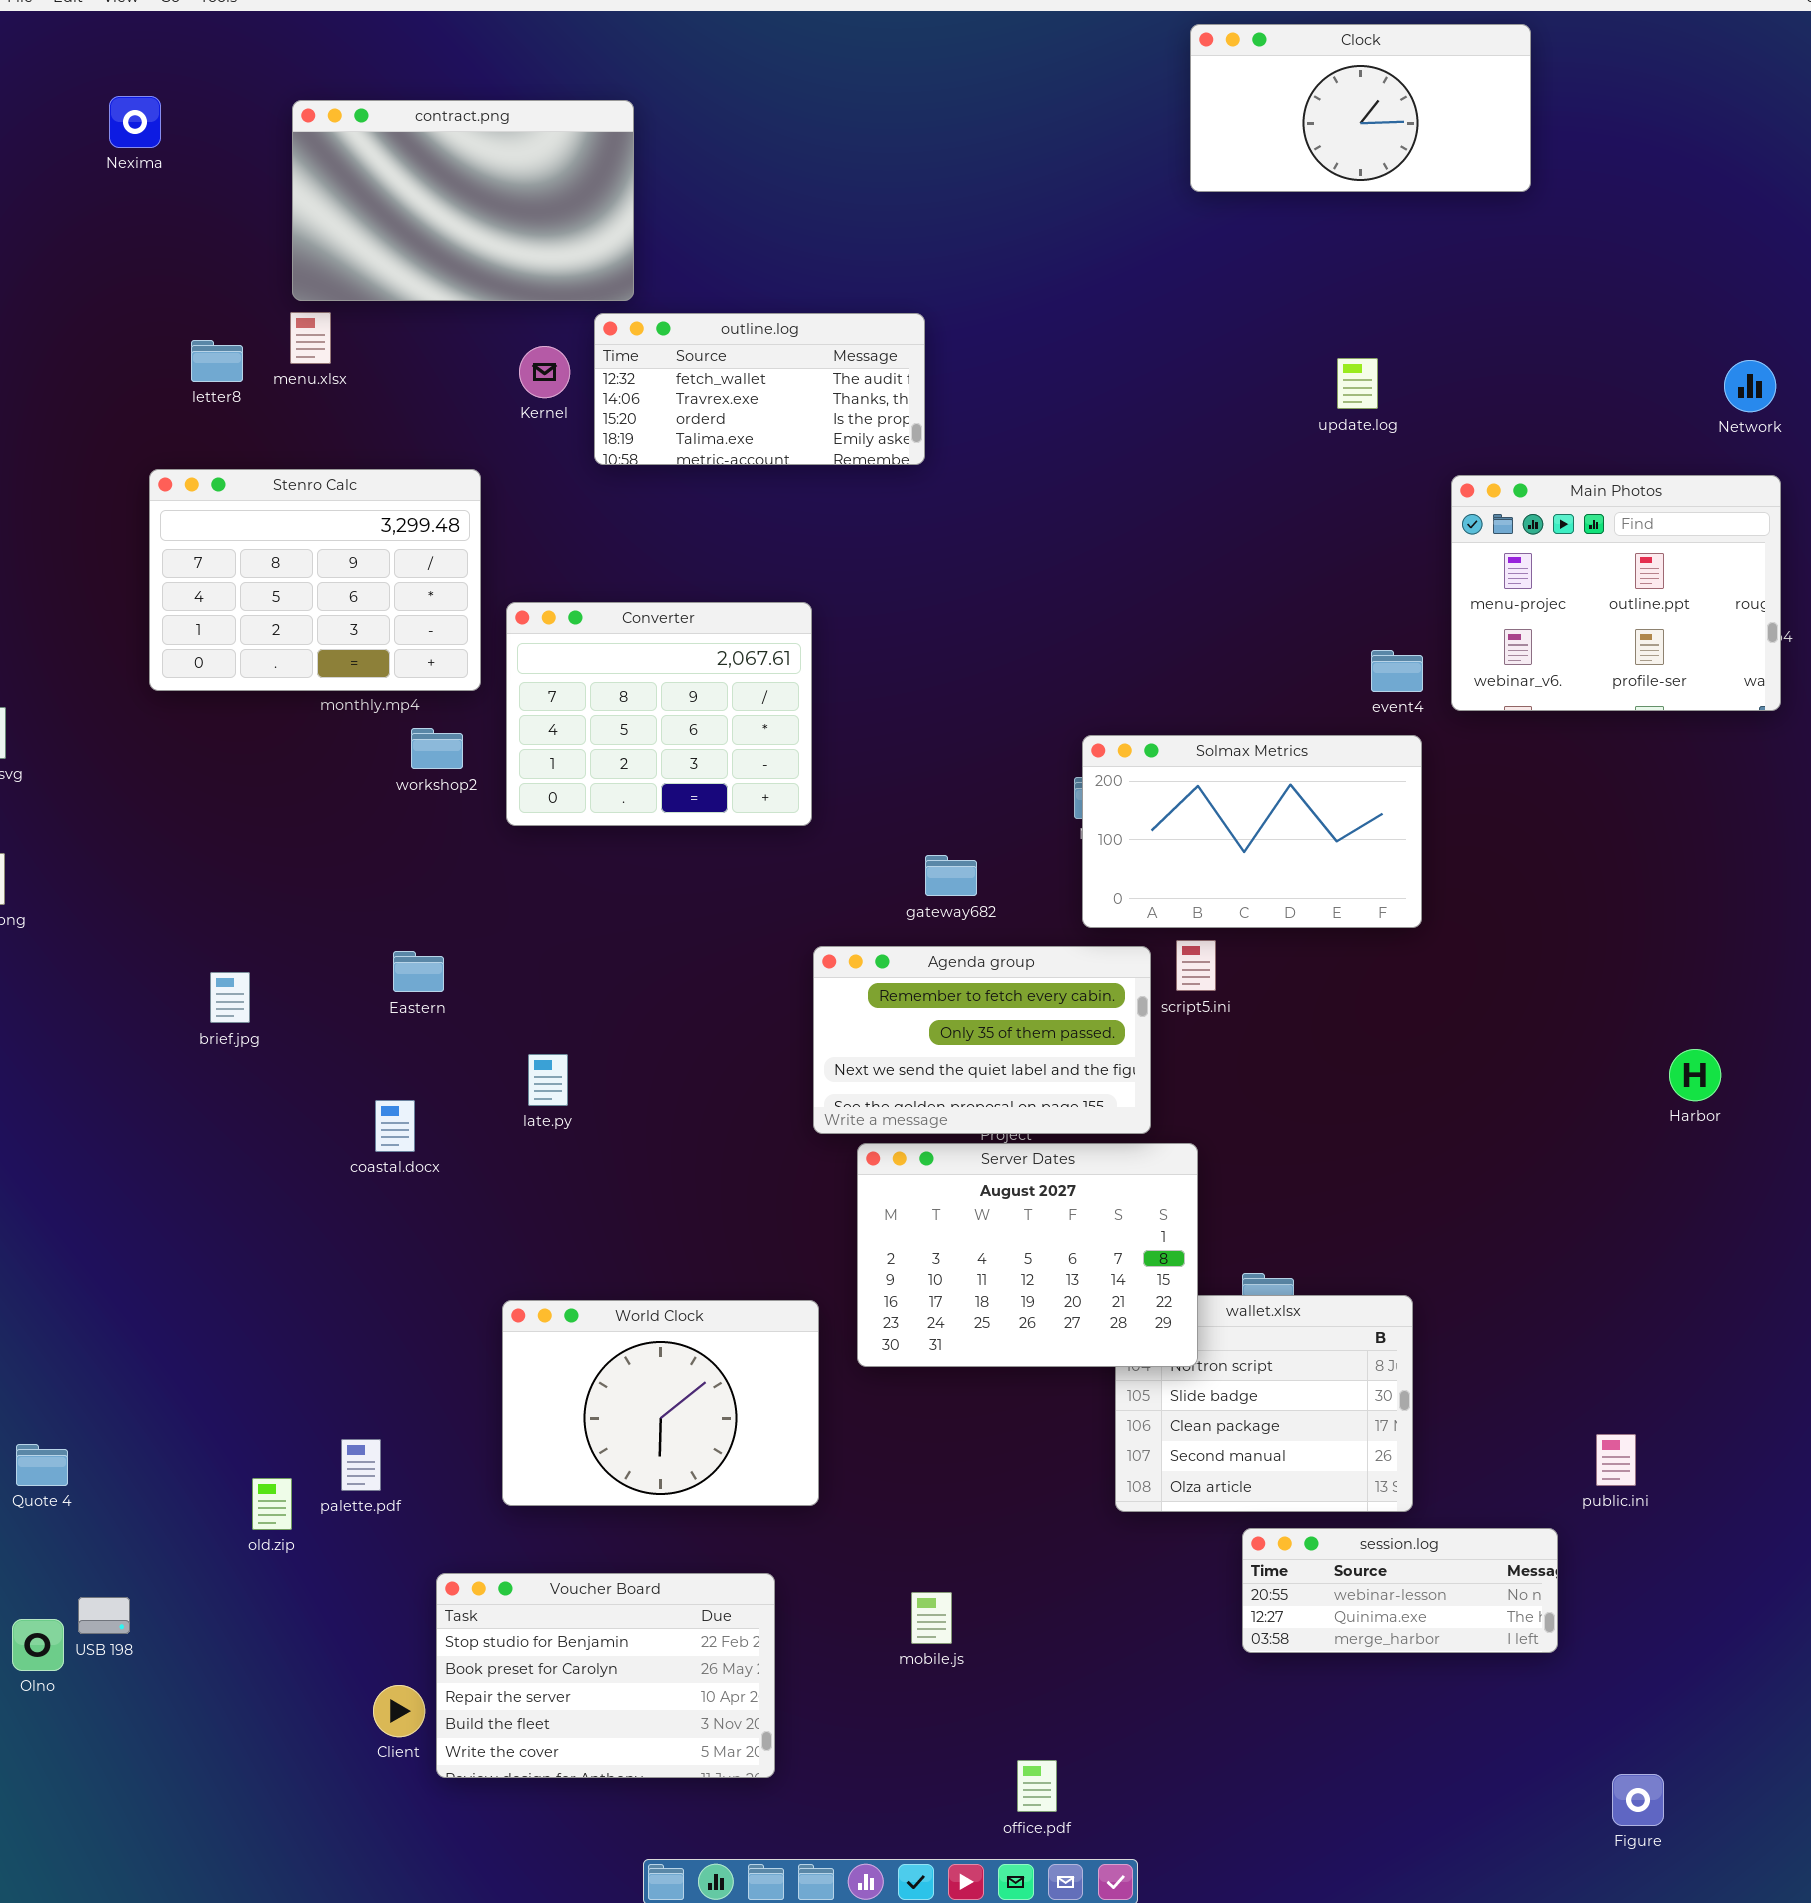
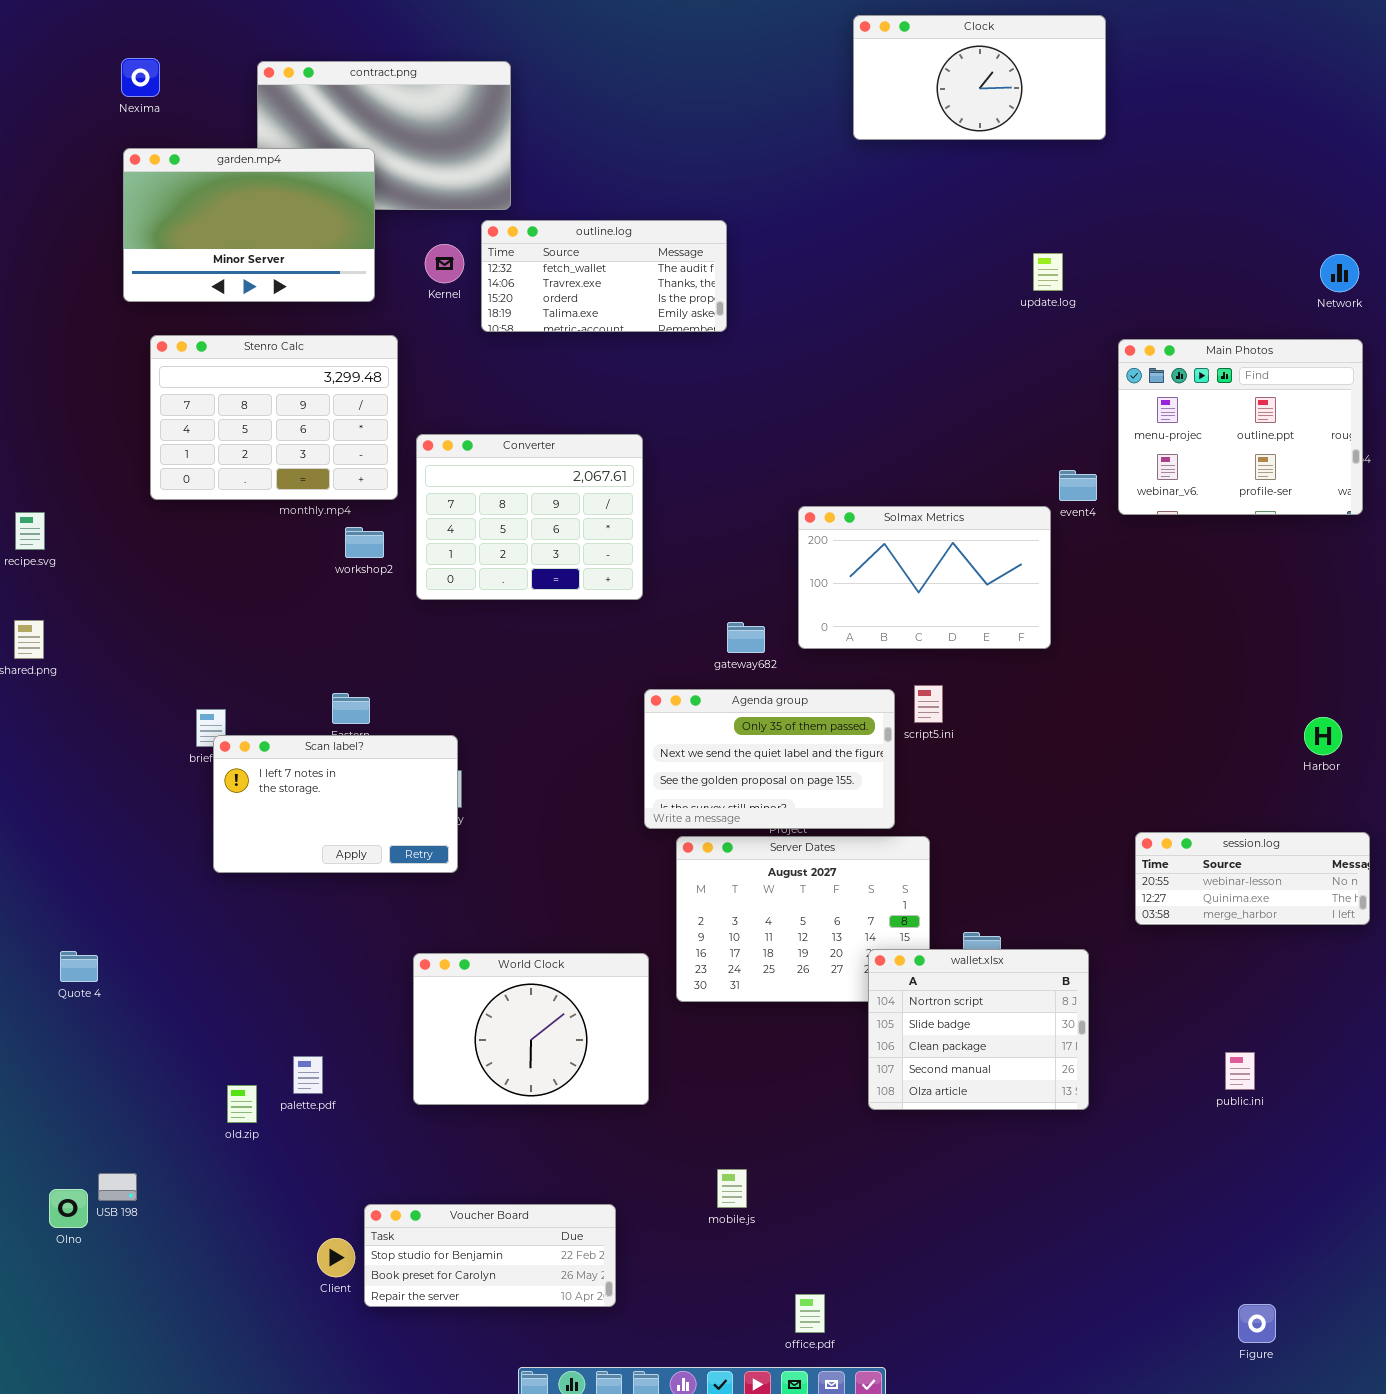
Clock: [1190,24,1531,192] -> [853,15,1106,140], moved
garden.mp4: none -> [123,148,375,302], opened
Solmax Metrics: [1082,735,1422,928] -> [798,506,1051,649], moved
Agenda group: [813,946,1151,1134] -> [644,689,895,829], scrolled down 1 row
Scan label?: none -> [213,735,458,873], opened
Harbor: [1669,1049,1721,1101] -> [1304,717,1342,755], moved
wallet.xlsx: [1115,1295,1413,1512] -> [868,949,1089,1110], raised
Quote 4: [16,1444,68,1486] -> [60,951,98,982], moved
session.log: [1242,1528,1558,1653] -> [1135,832,1370,925], moved
Voucher Board: [436,1573,775,1778] -> [364,1204,616,1307], resized

